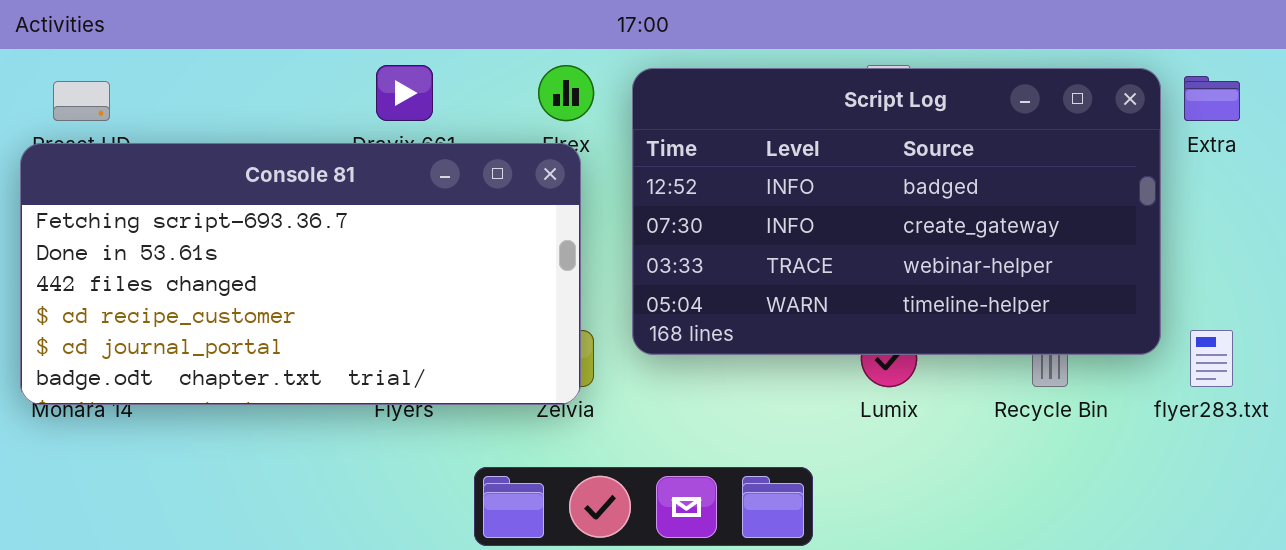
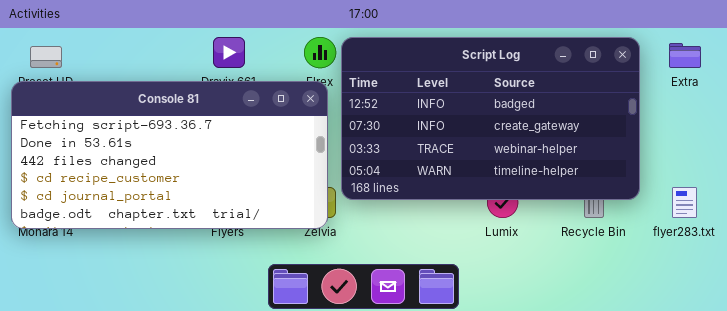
Script Log: [632,68,1161,355] -> [341,37,640,200], moved

